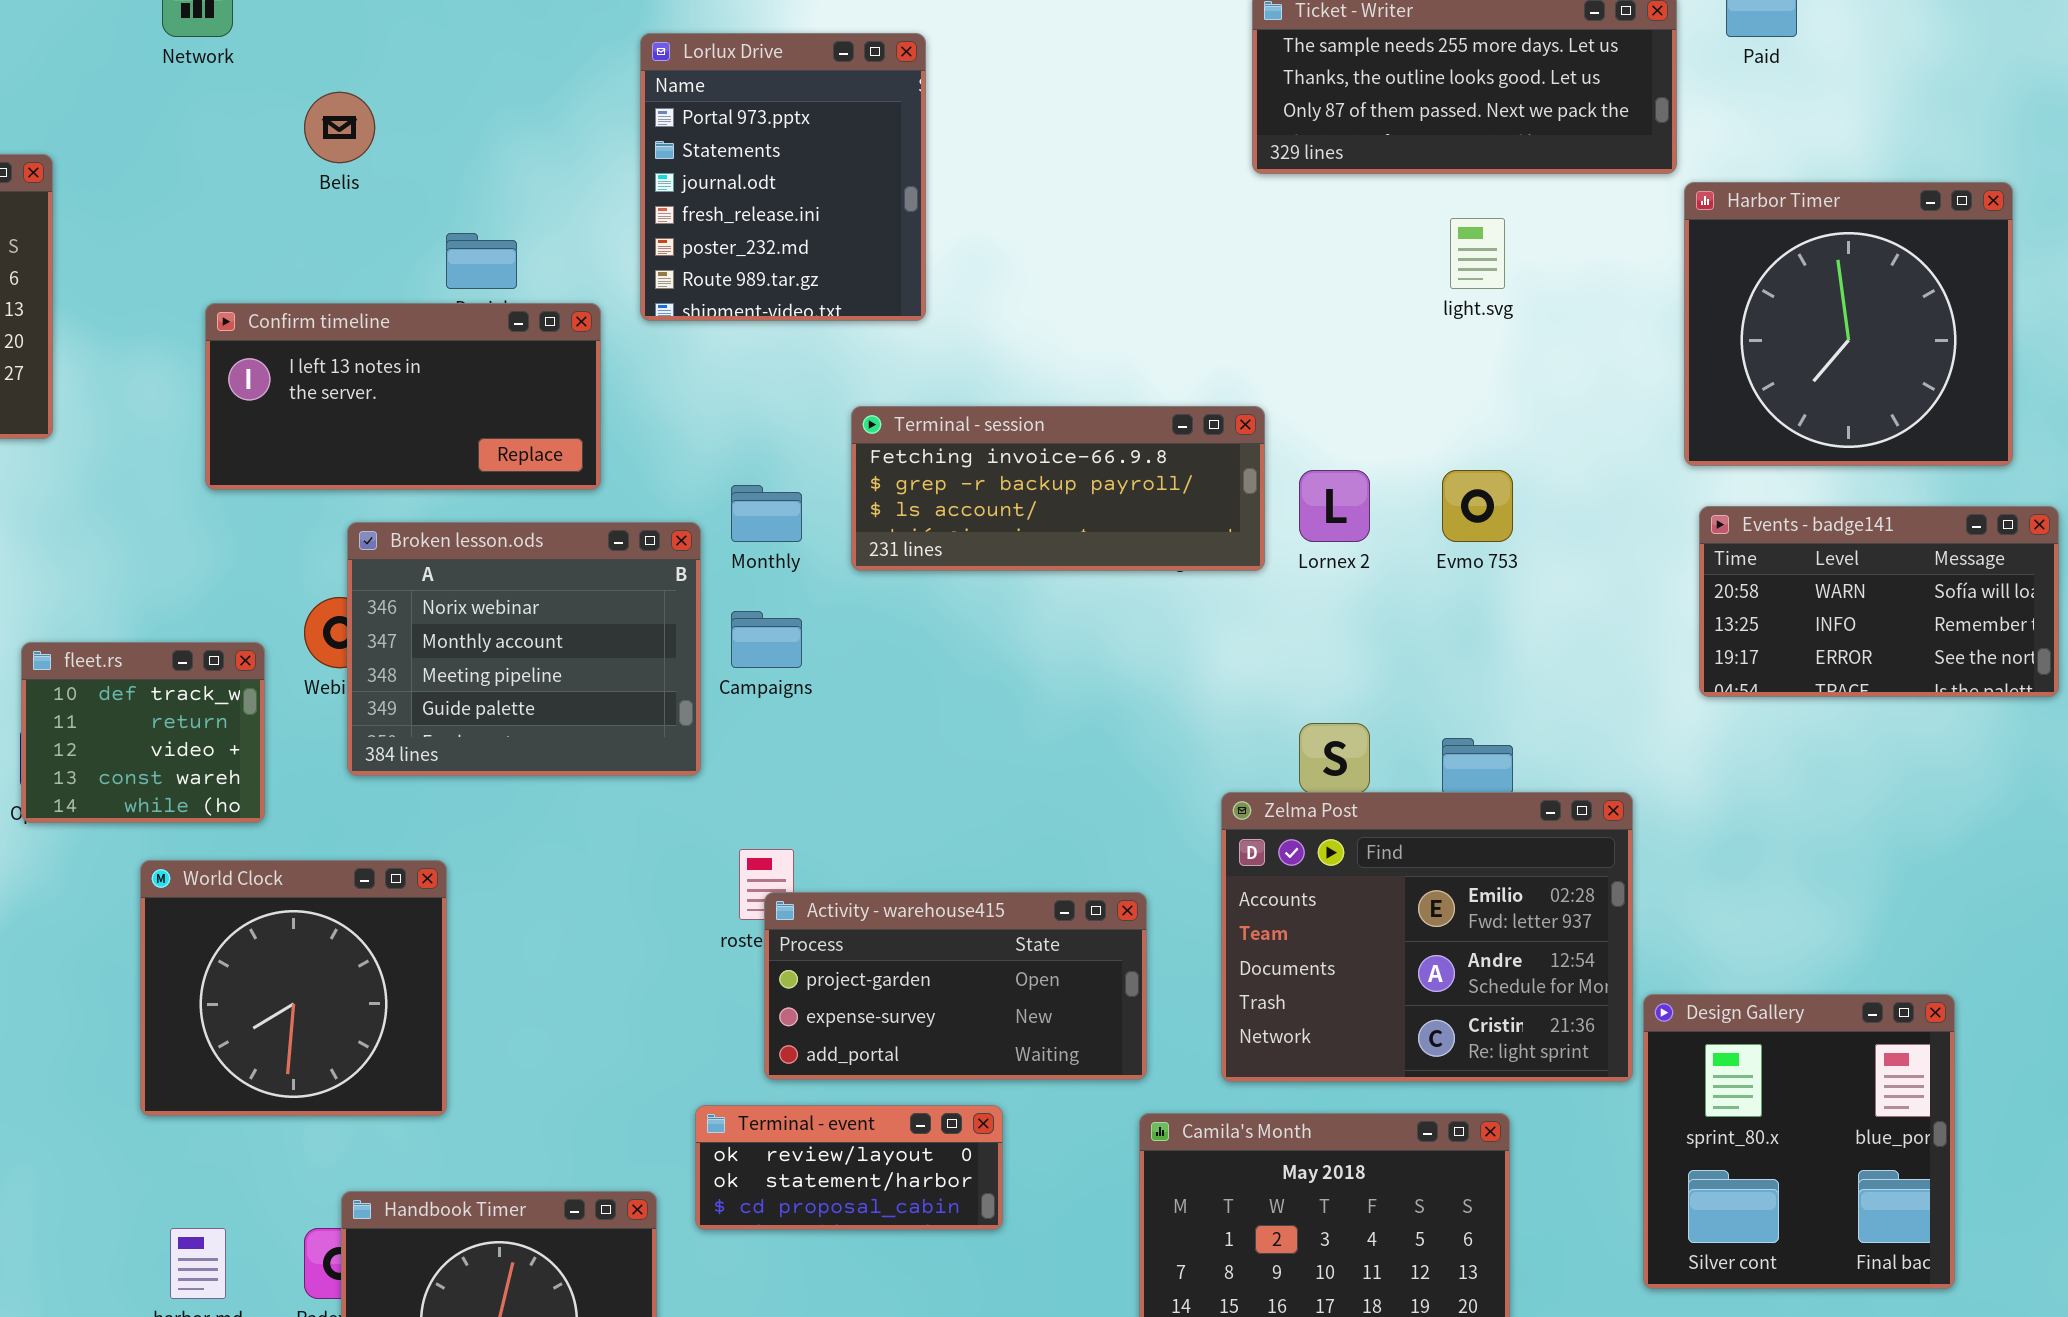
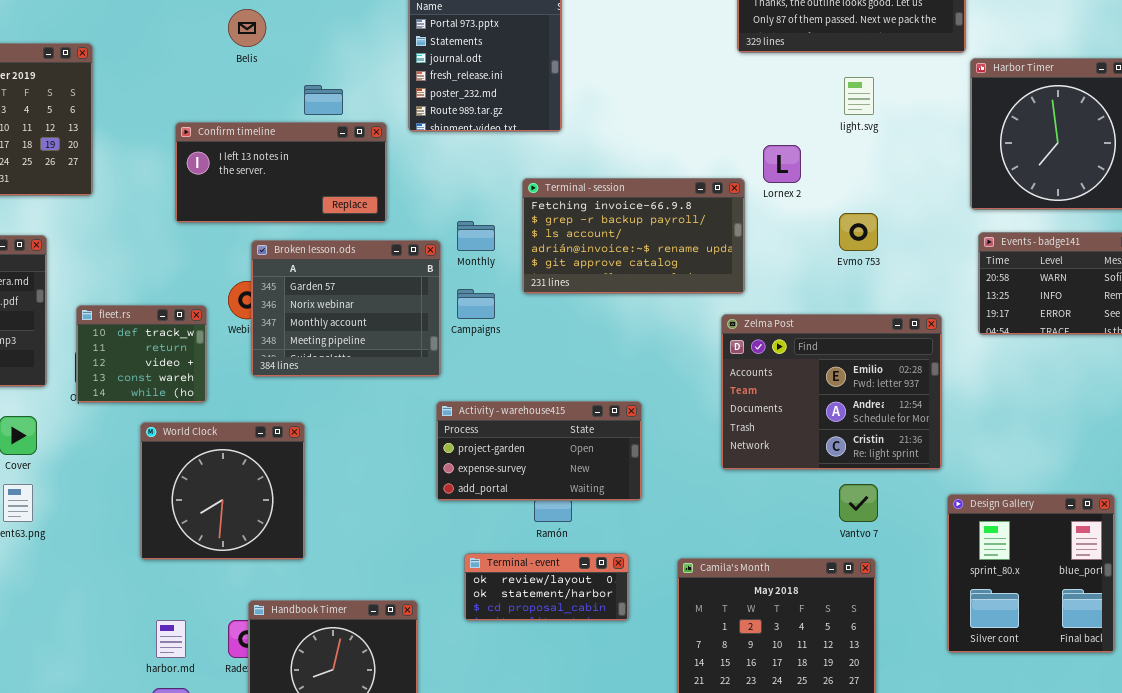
Terminal - session: [851,406,1265,571] -> [522,178,745,294], resized
Lornex 2: [1299,470,1370,542] -> [763,145,801,183], moved
Broken lesson.ods: [347,522,701,776] -> [251,240,441,377], scrolled up 1 row
Zelma Post: [1221,792,1633,1082] -> [721,314,942,470], moved
Activity - warehouse415: [764,892,1147,1080] -> [436,401,642,501], moved
Terminal - event: [695,1105,1003,1230] -> [464,553,629,621], moved

